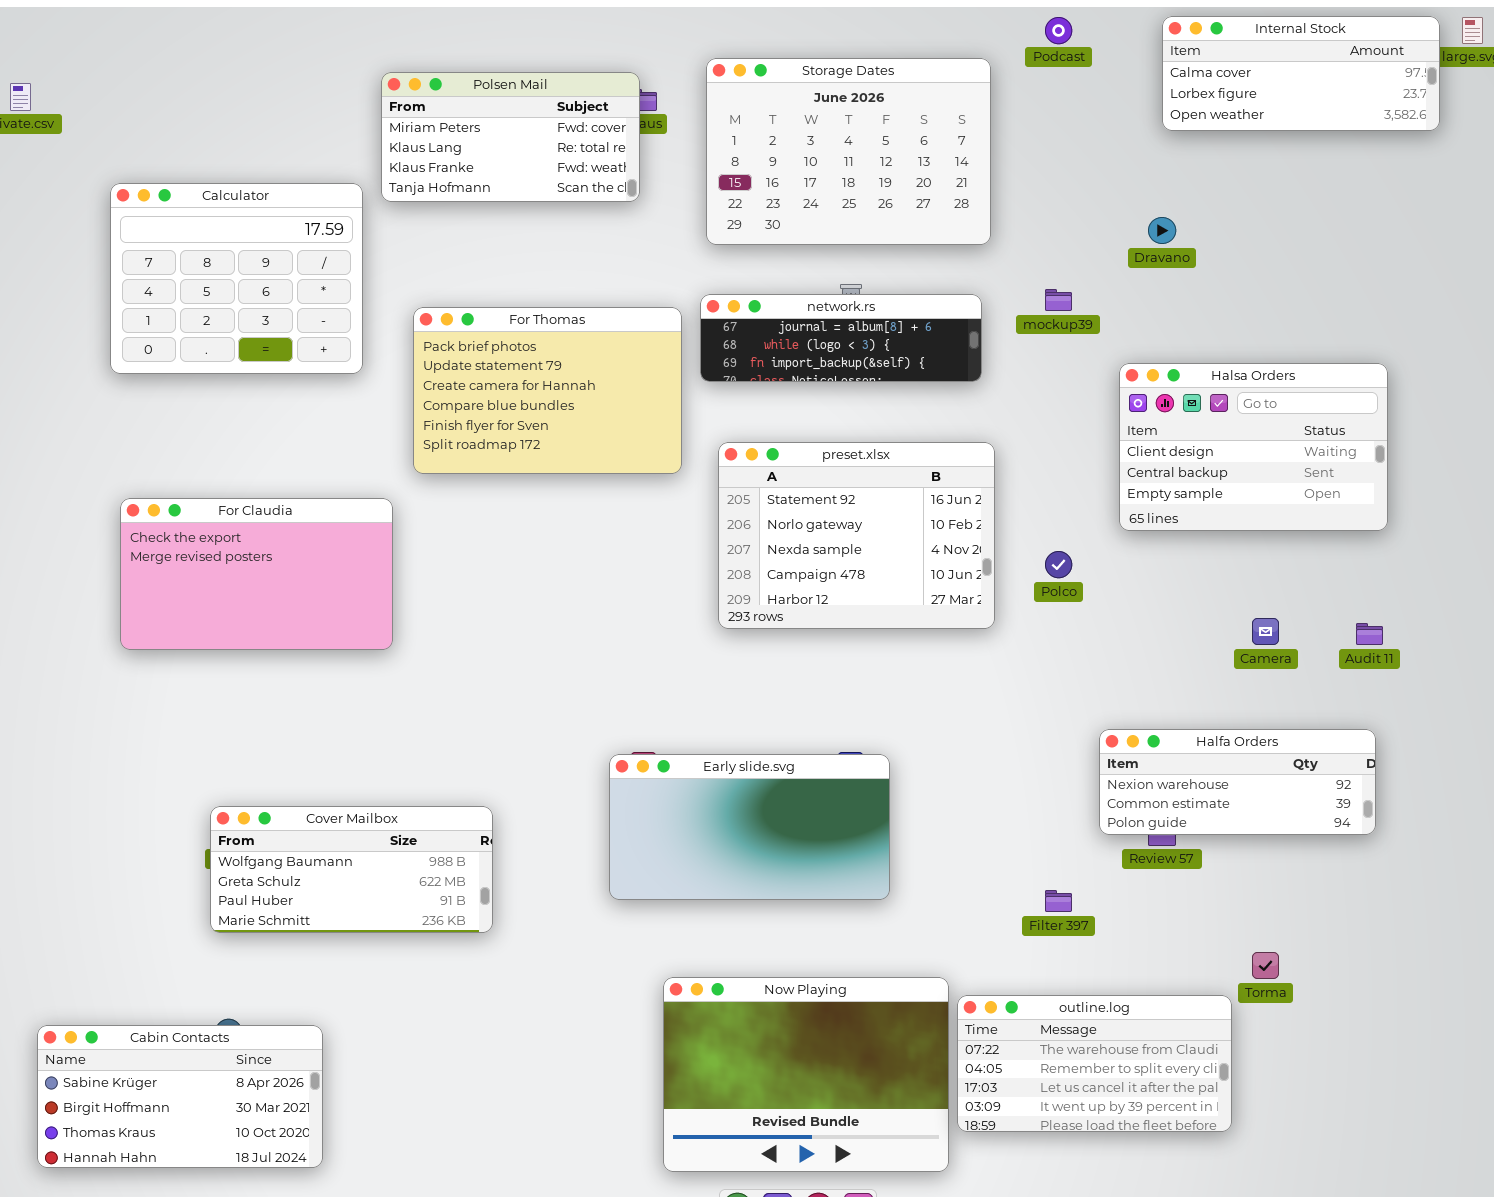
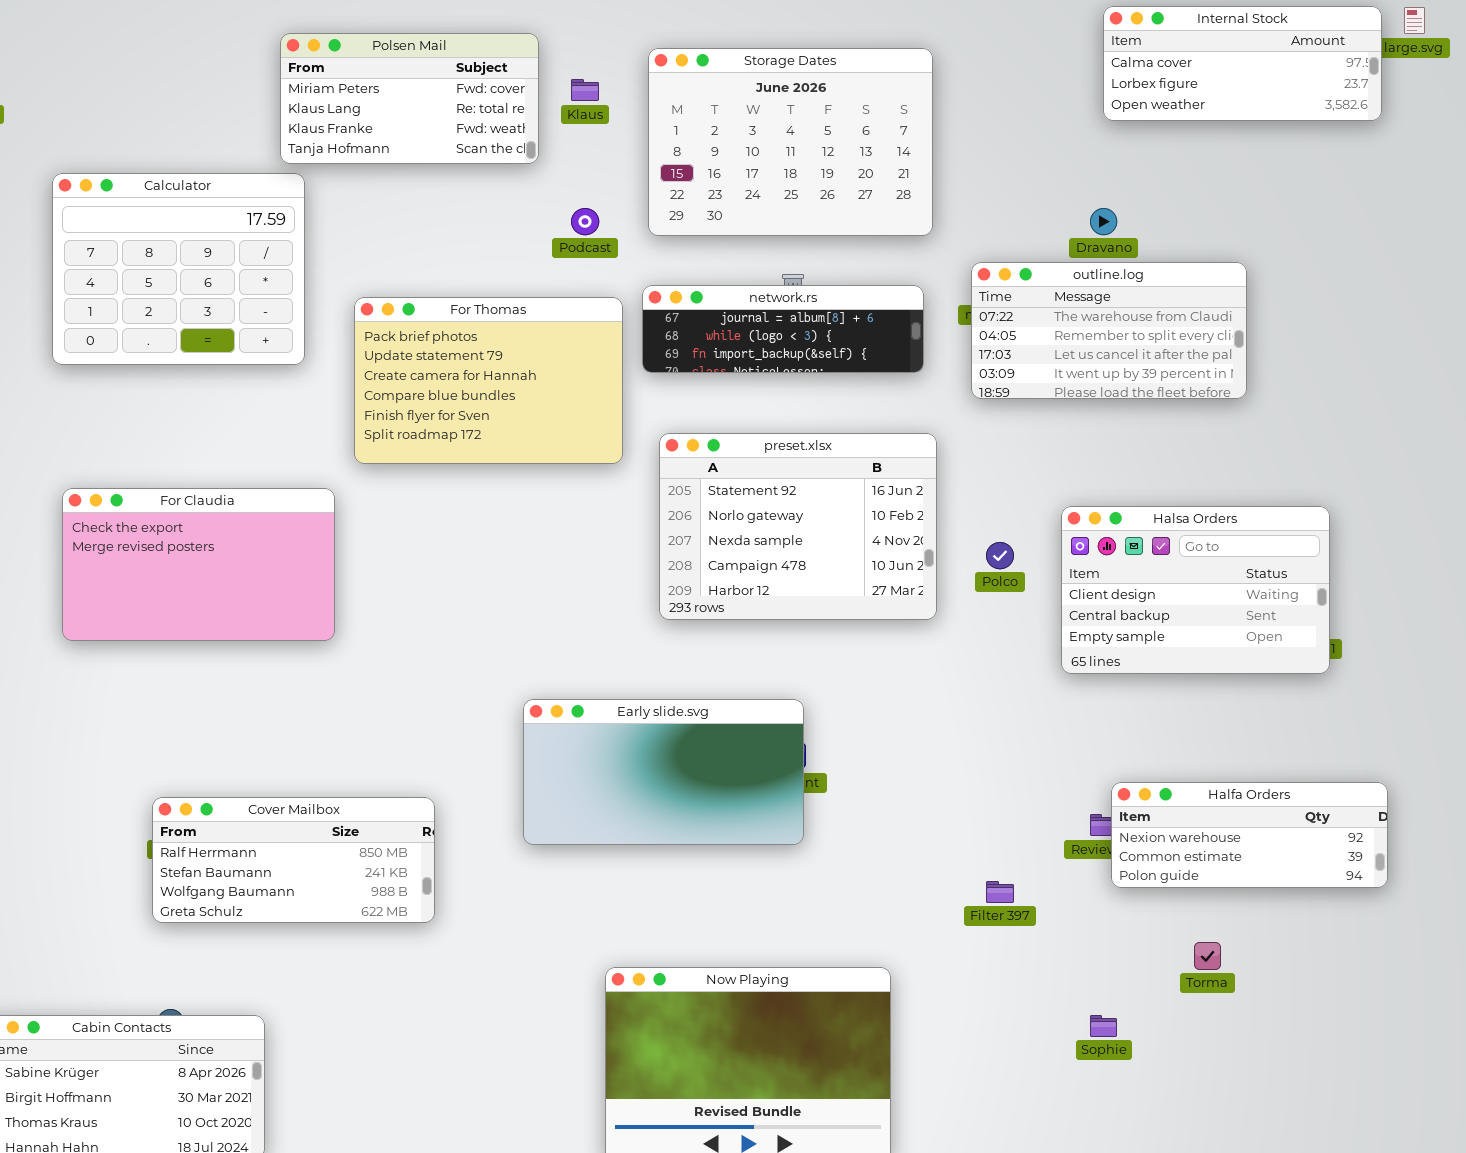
Podcast: [1045,17,1072,44] -> [571,208,599,235], moved
Polsen Mail: [381,72,640,202] -> [280,33,539,164], moved
Halsa Orders: [1119,363,1388,531] -> [1061,506,1330,674], moved
Halfa Orders: [1099,729,1376,835] -> [1111,782,1388,888], moved
Early slide.svg: [609,754,890,900] -> [523,699,804,845], moved
Cover Mailbox: [210,806,493,933] -> [152,797,435,923], scrolled up 2 rows
outline.log: [957,995,1232,1132] -> [971,262,1247,399], moved

